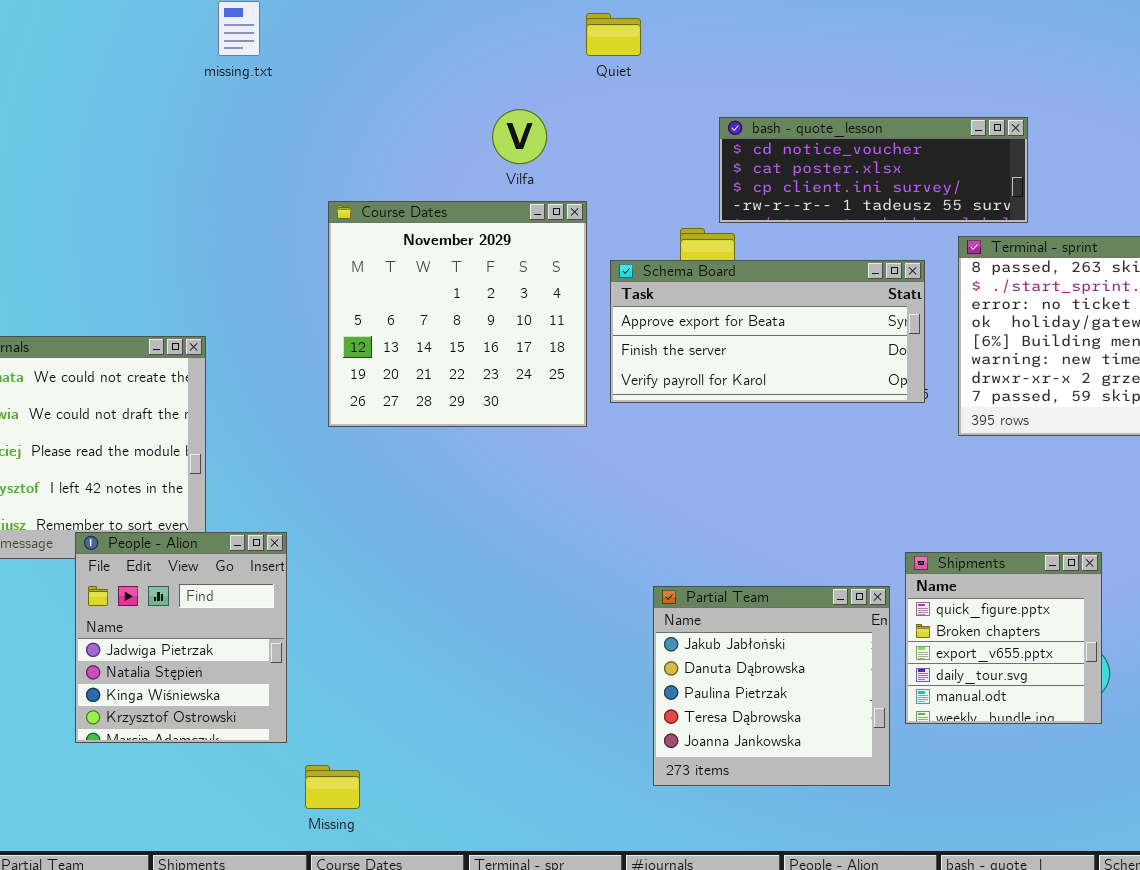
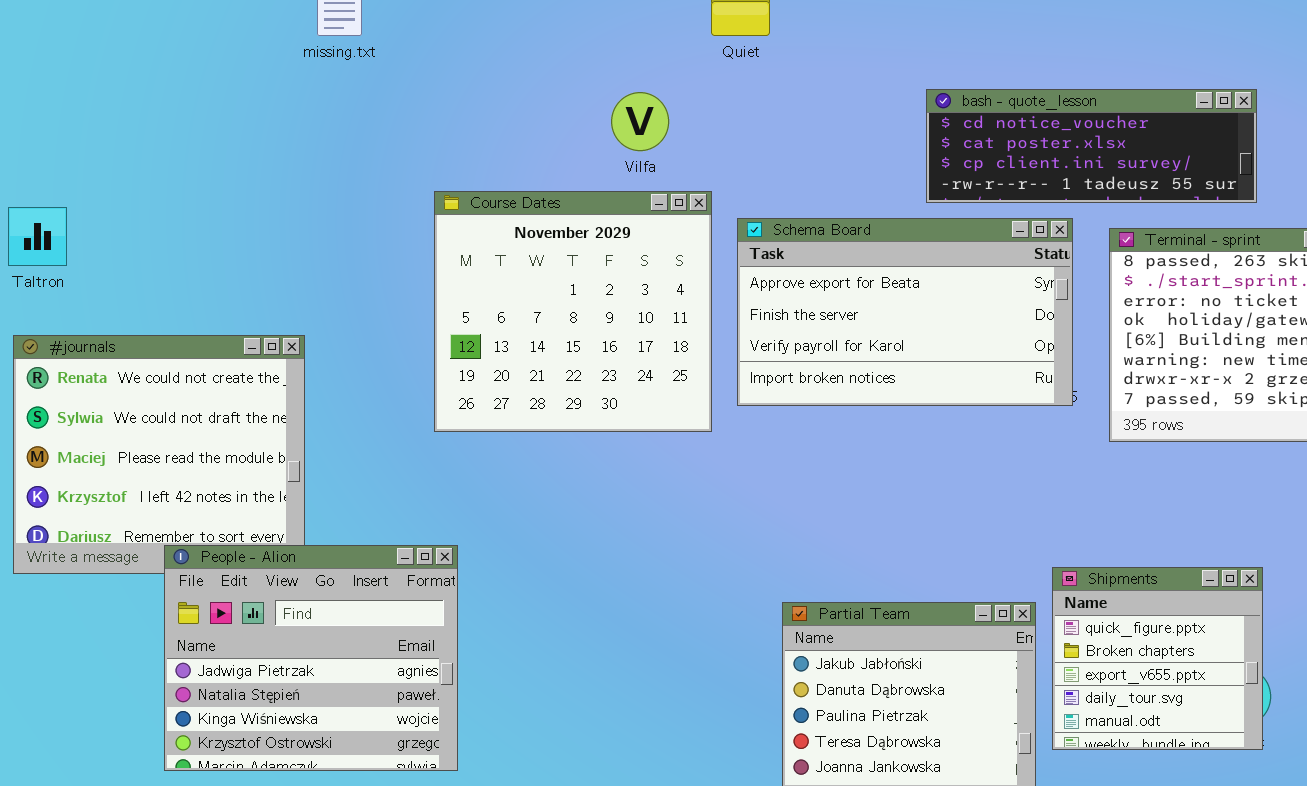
bash - quote_lesson: [719,117,1028,223] -> [926,89,1257,203], moved
Schema Board: [610,260,925,403] -> [737,218,1073,406], resized
People - Alion: [75,532,287,743] -> [164,545,458,771], resized

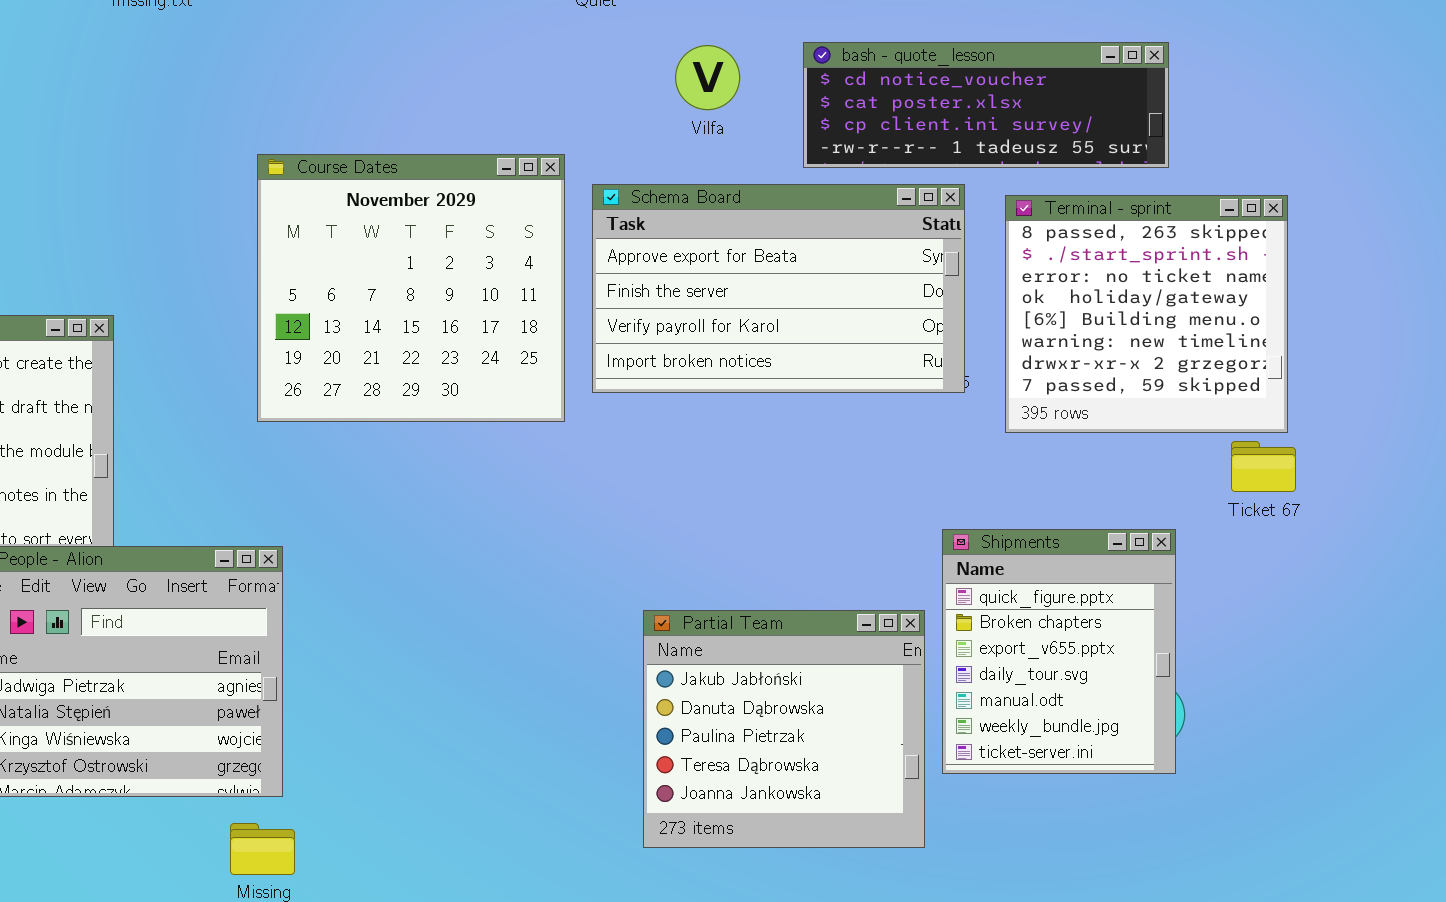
Vilfa: [611,92,669,151] -> [675,45,740,110], moved
Shipments: [1052,567,1263,750] -> [942,529,1176,774], resized

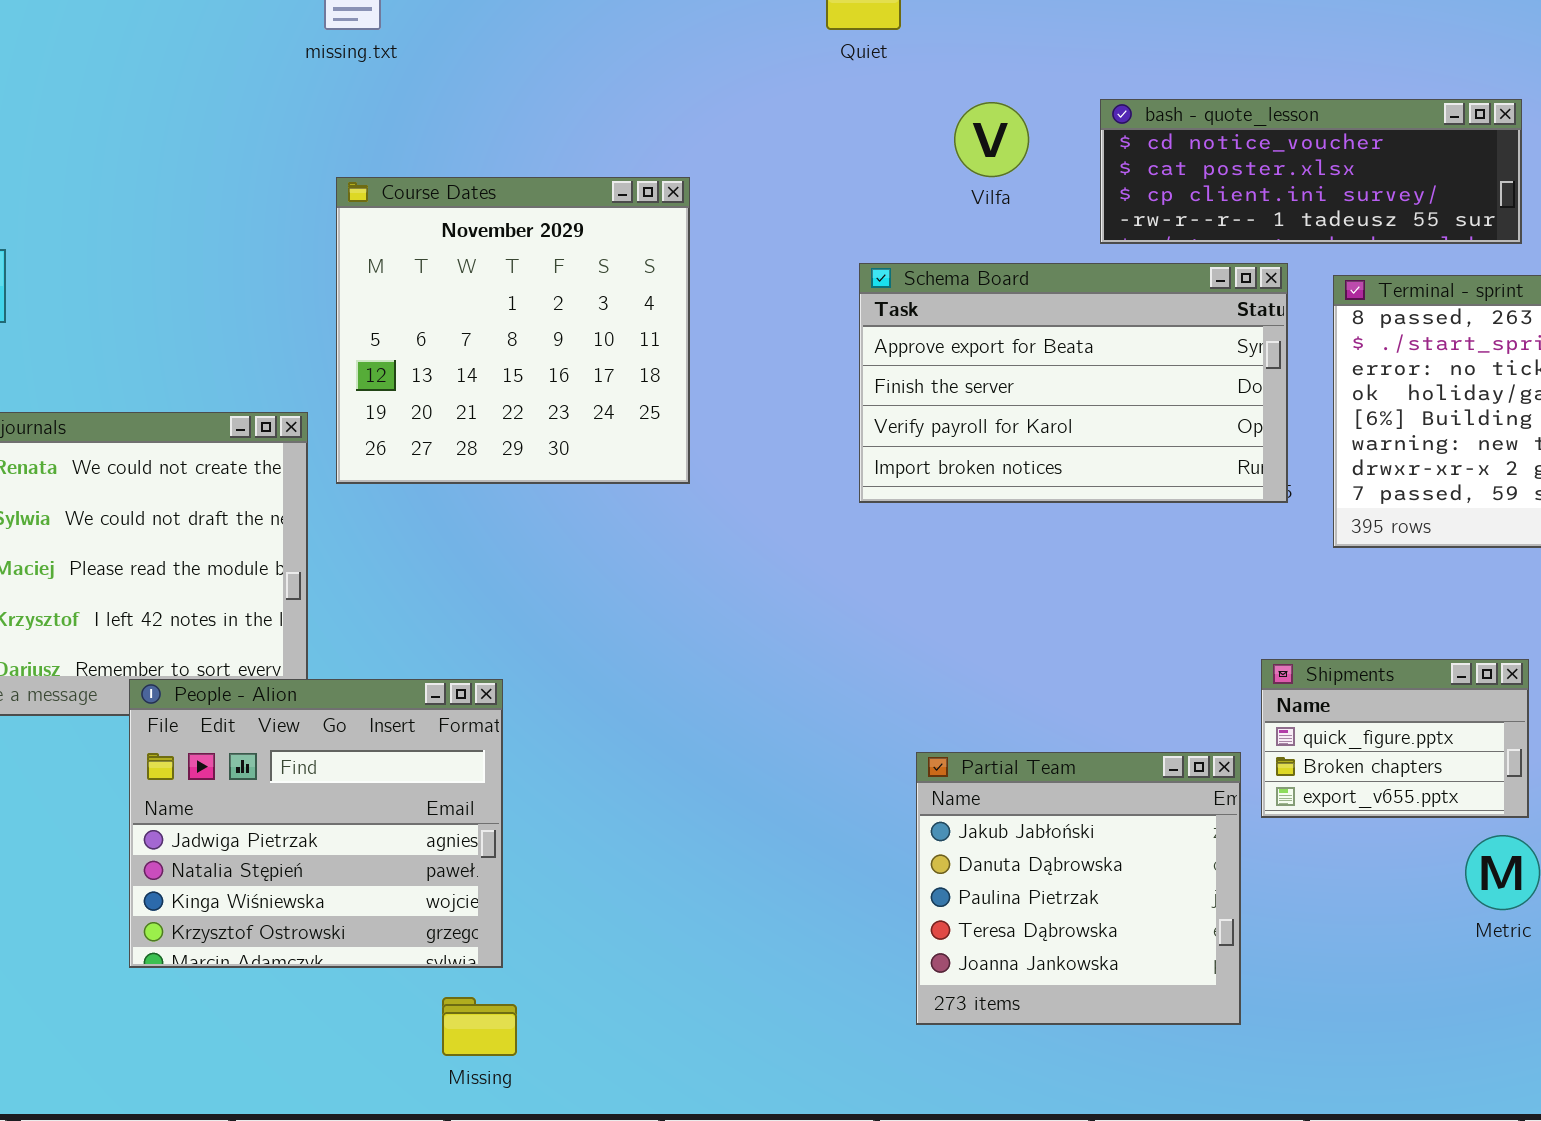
Course Dates: [257,154,565,422] -> [336,177,690,484], moved
Shipments: [942,529,1176,774] -> [1261,659,1529,818], resized

